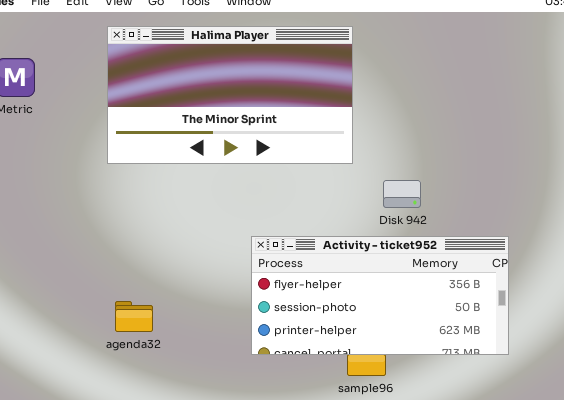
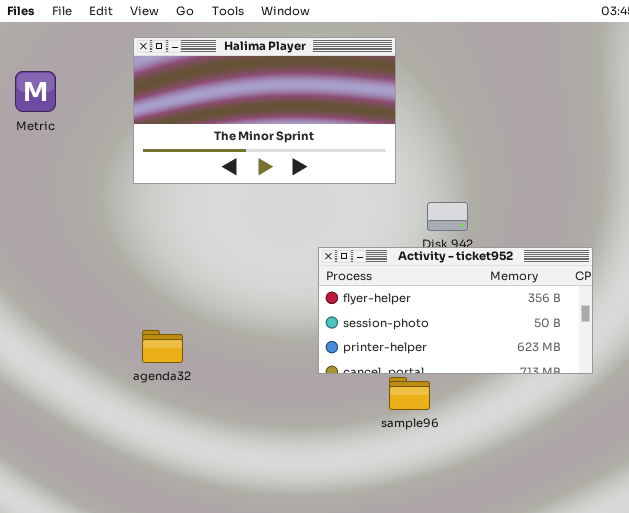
Activity - ticket952: [251,236,509,355] -> [318,247,593,374], moved

